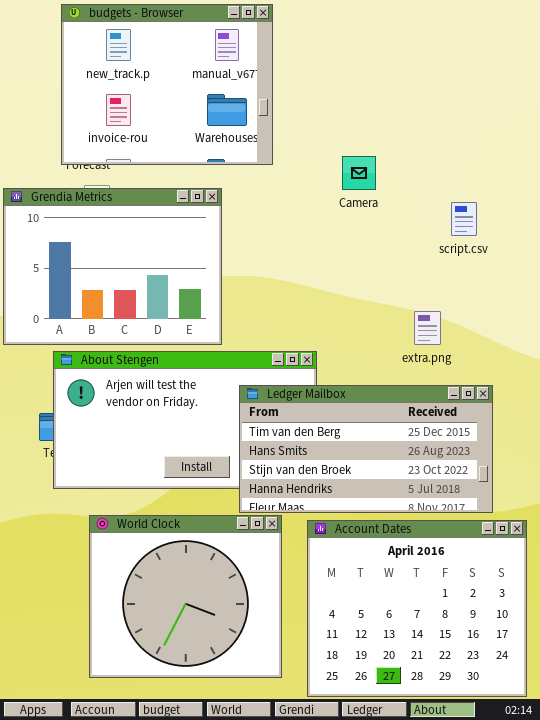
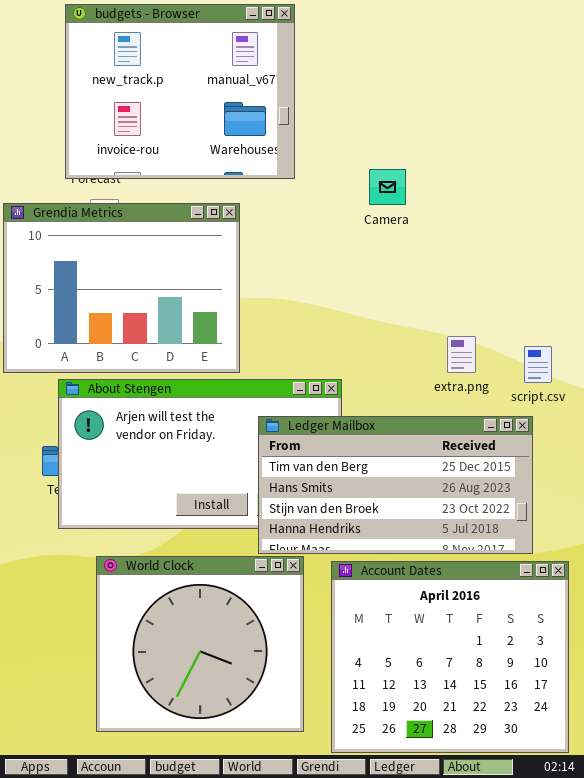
script.csv: [451,202,477,236] -> [524,346,552,383], moved

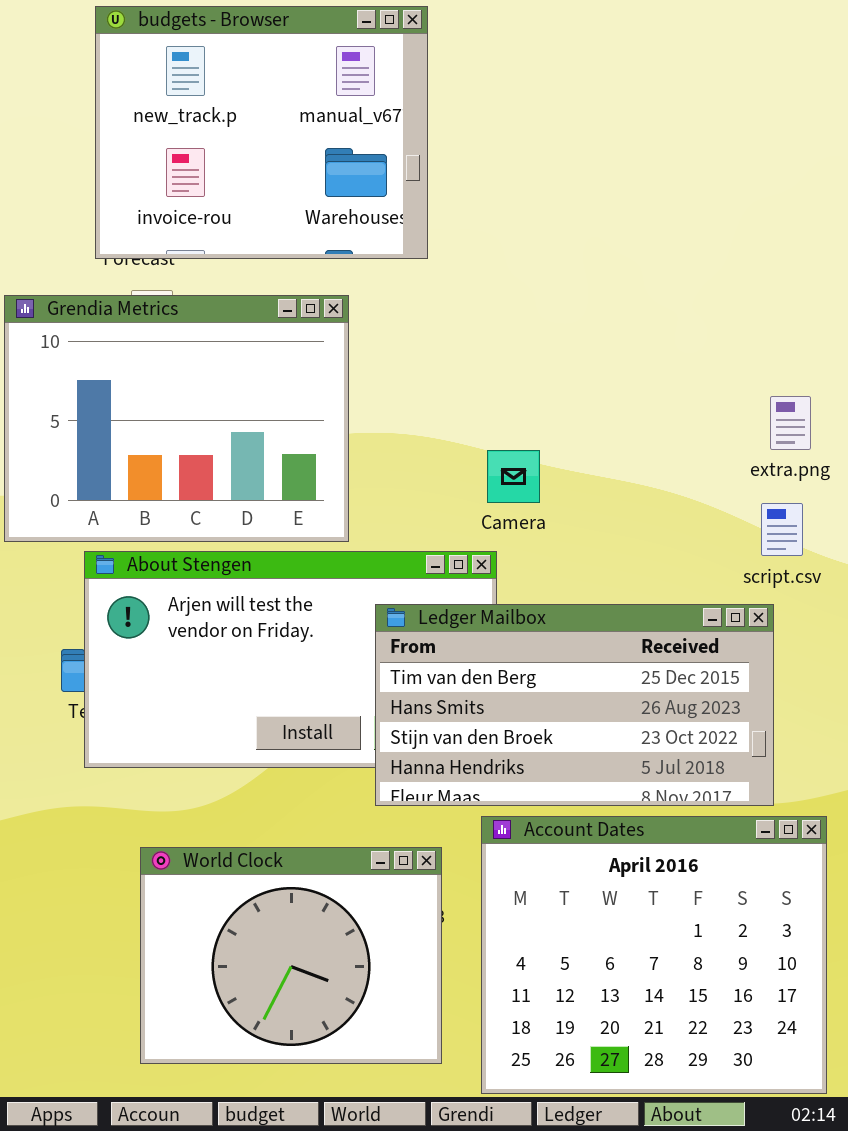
Camera: [369,169,406,205] -> [487,450,540,503], moved
extra.png: [447,336,476,373] -> [770,396,811,450], moved
World Clock: [96,556,304,732] -> [140,847,442,1064], resized

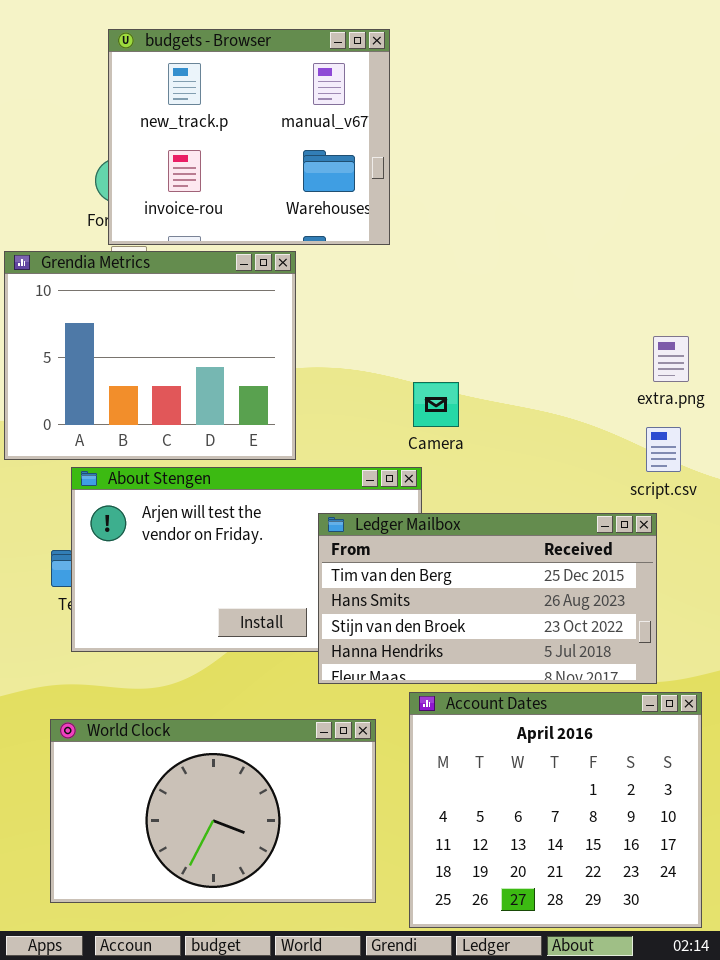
budgets - Browser: [95,6,428,259] -> [108,29,390,245], moved
World Clock: [140,847,442,1064] -> [50,719,376,903], resized

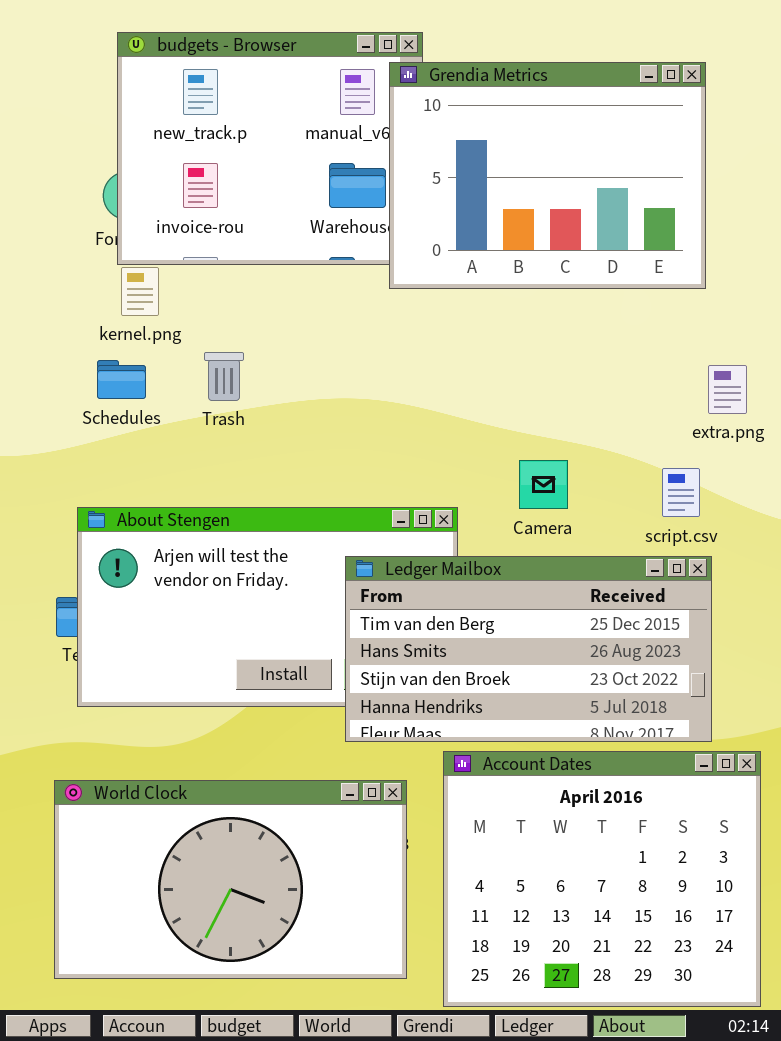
Grendia Metrics: [4,251,296,460] -> [389,62,706,289], moved
Camera: [413,382,459,427] -> [519,460,568,509], moved
script.csv: [646,427,681,472] -> [662,468,700,517], moved

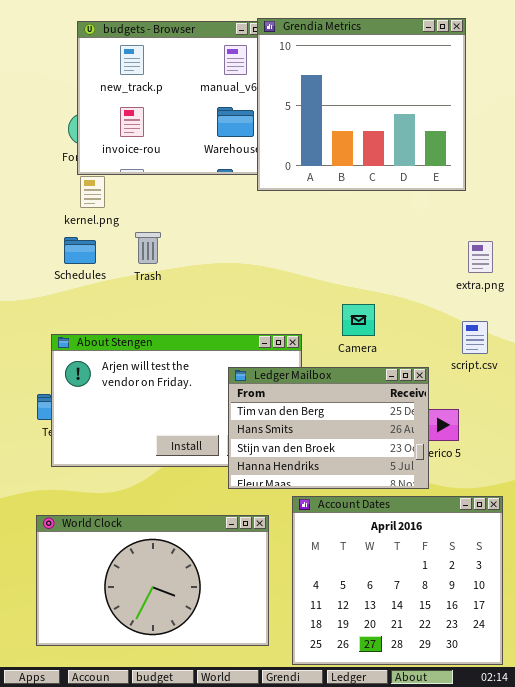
Grendia Metrics: [389,62,706,289] -> [257,18,466,191], resized
script.csv: [662,468,700,517] -> [462,321,488,354], moved
Ledger Mailbox: [345,556,712,742] -> [228,367,429,489], resized

